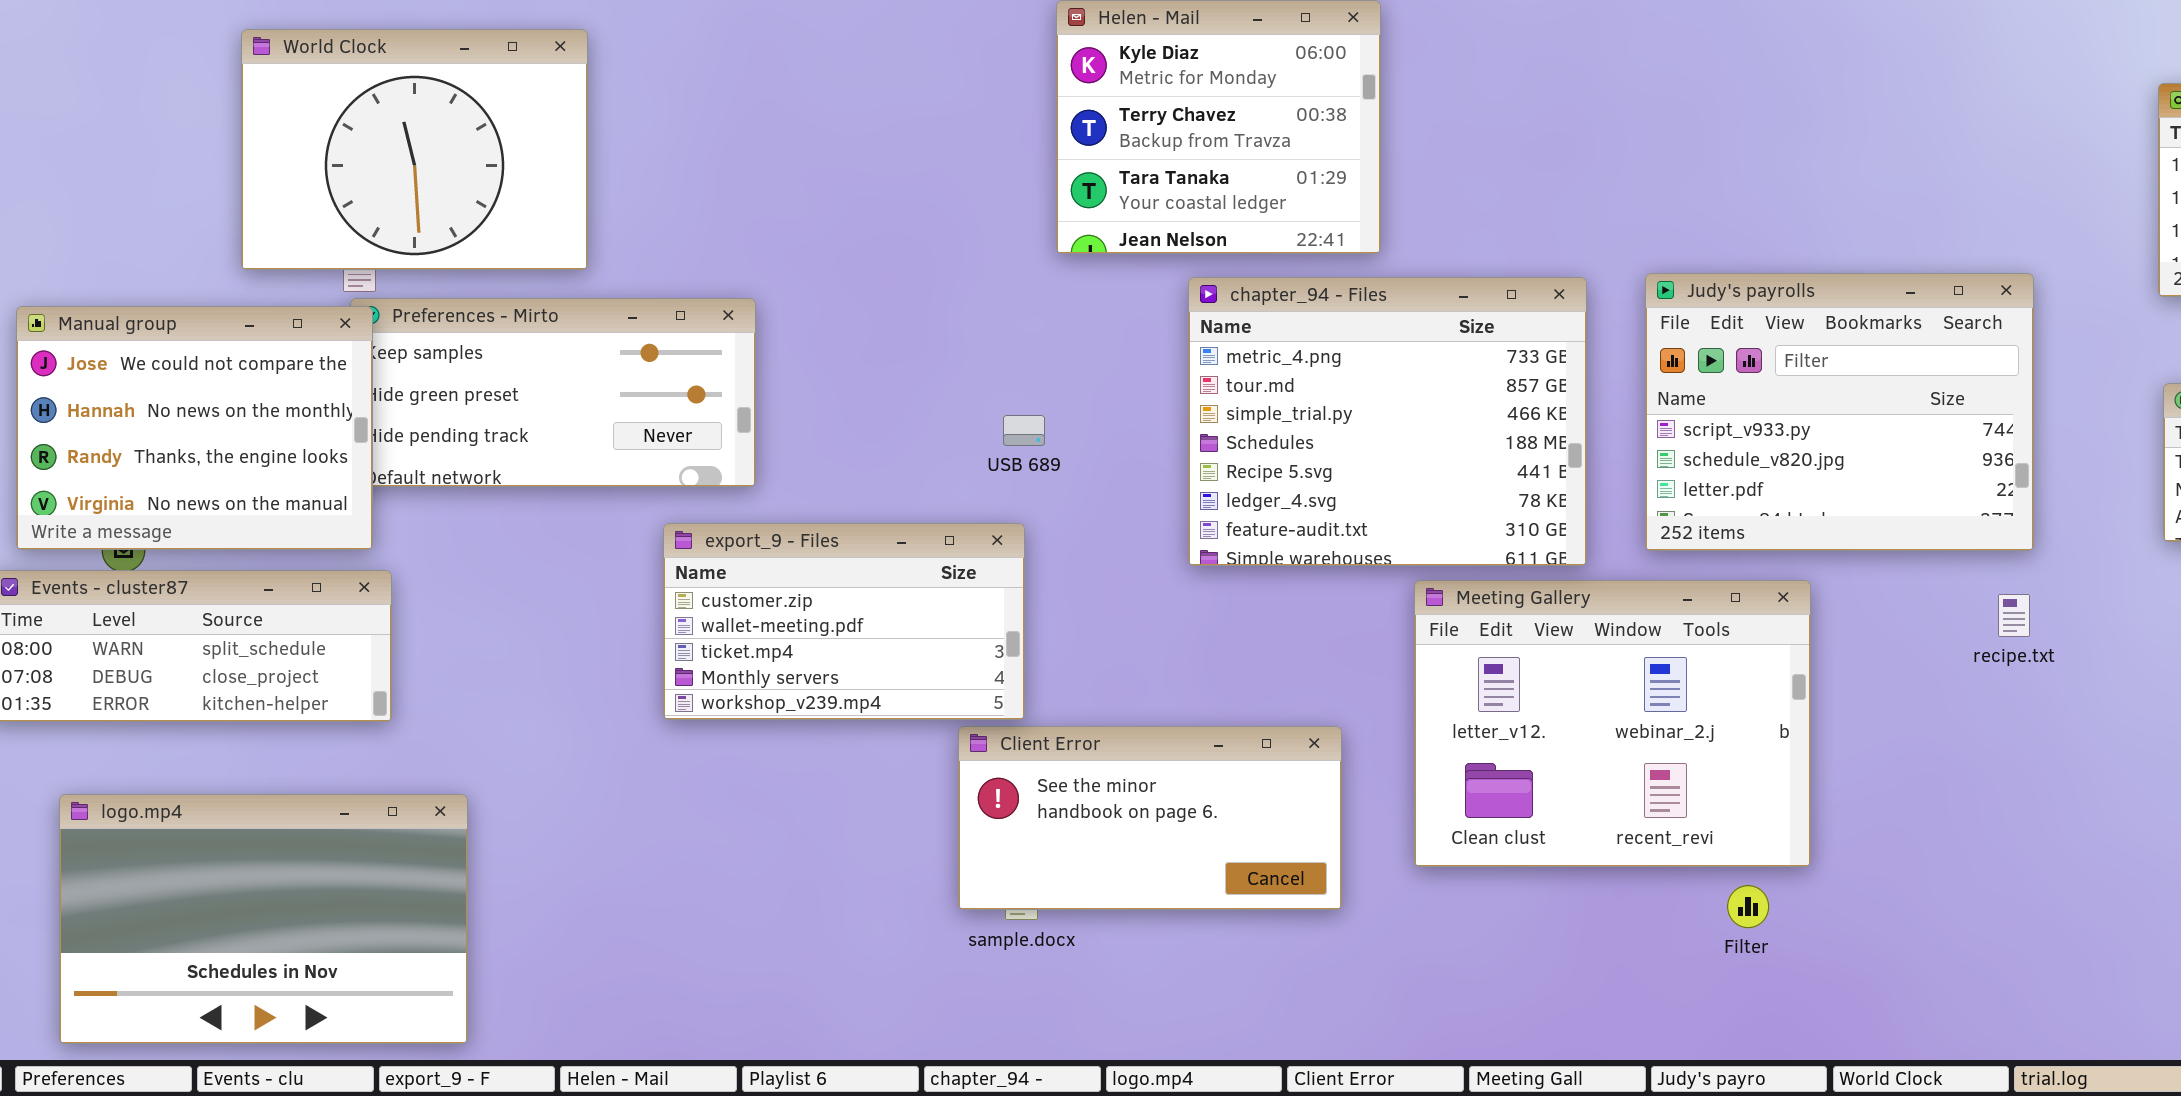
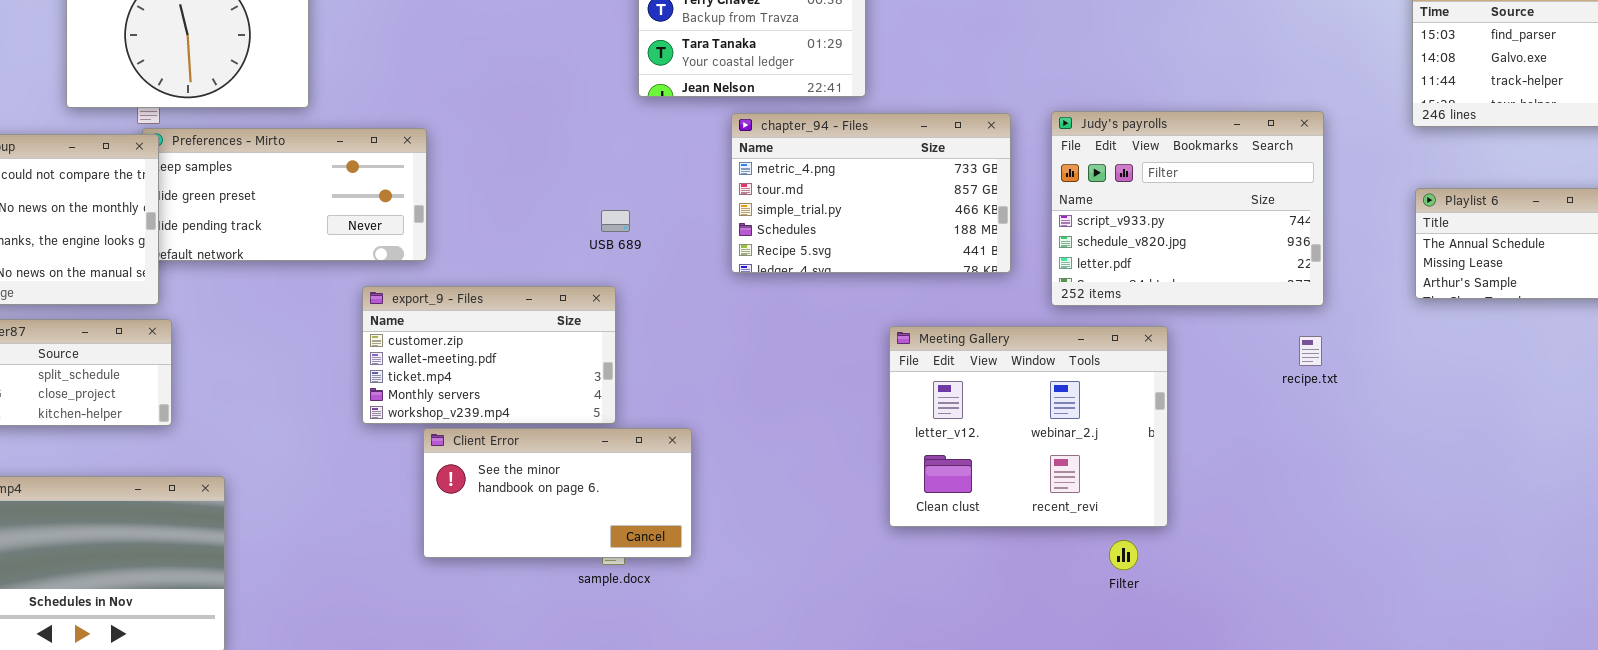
chapter_94 - Files: [1188,277,1587,566] -> [731,113,1011,273], resized
Client Error: [958,726,1342,910] -> [423,428,692,558], moved

